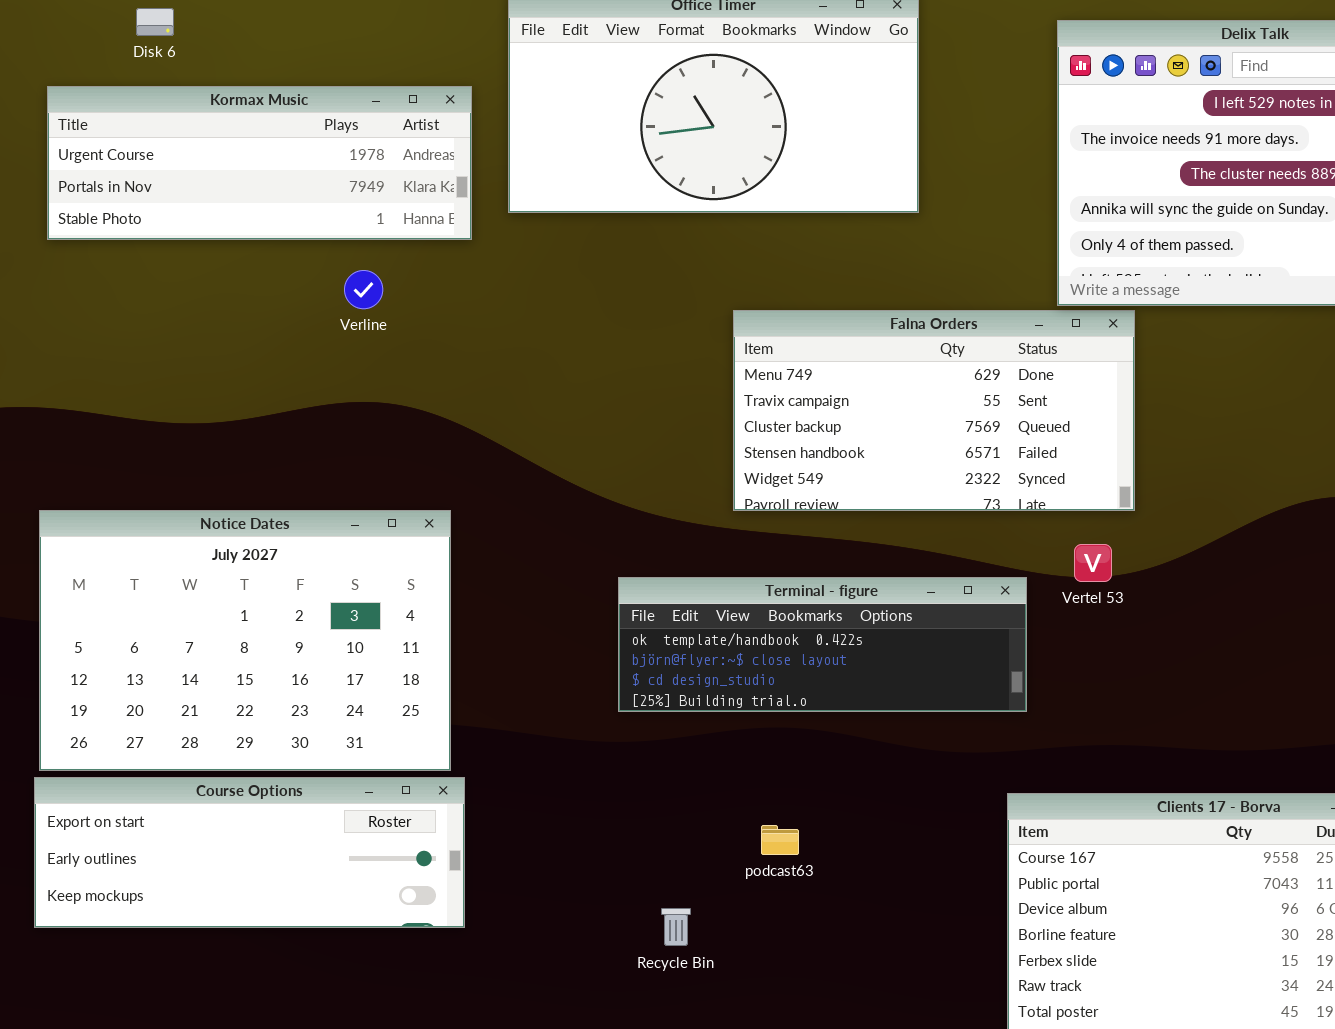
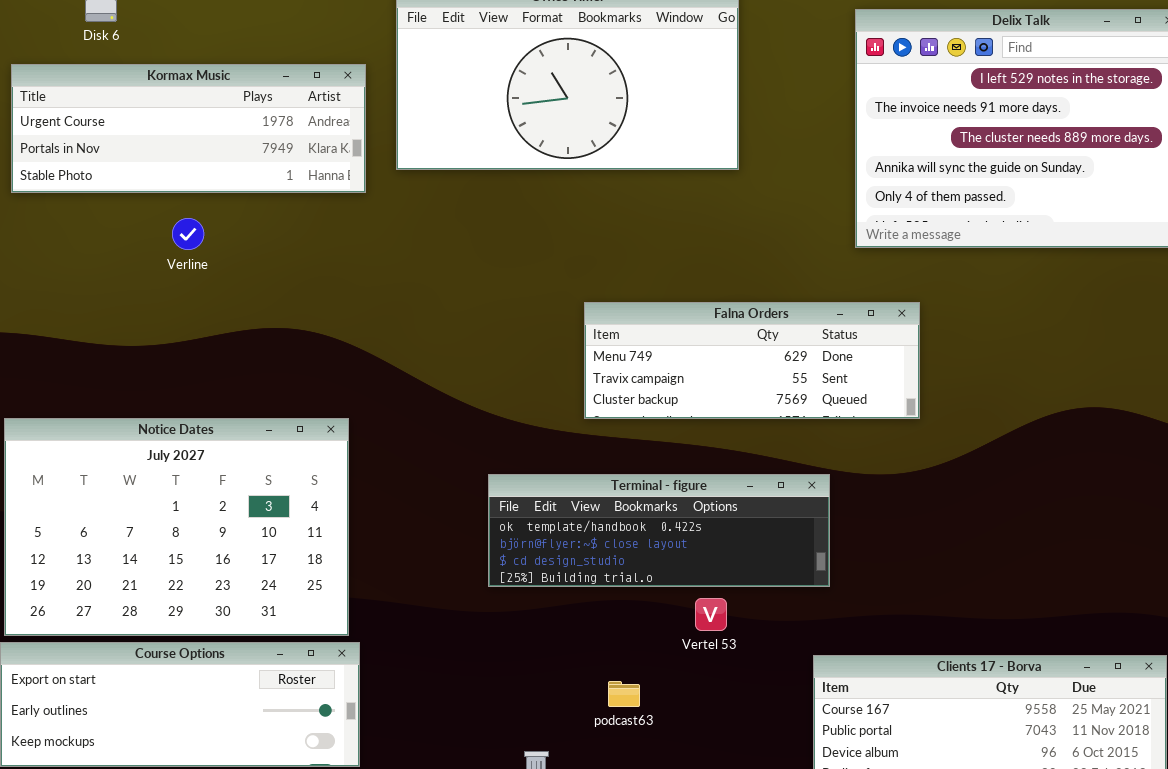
Verline: [344,270,383,309] -> [172,218,204,250], moved
Falna Orders: [733,310,1135,511] -> [584,302,920,419], resized
Vertel 53: [1074,544,1112,582] -> [695,598,727,631], moved

